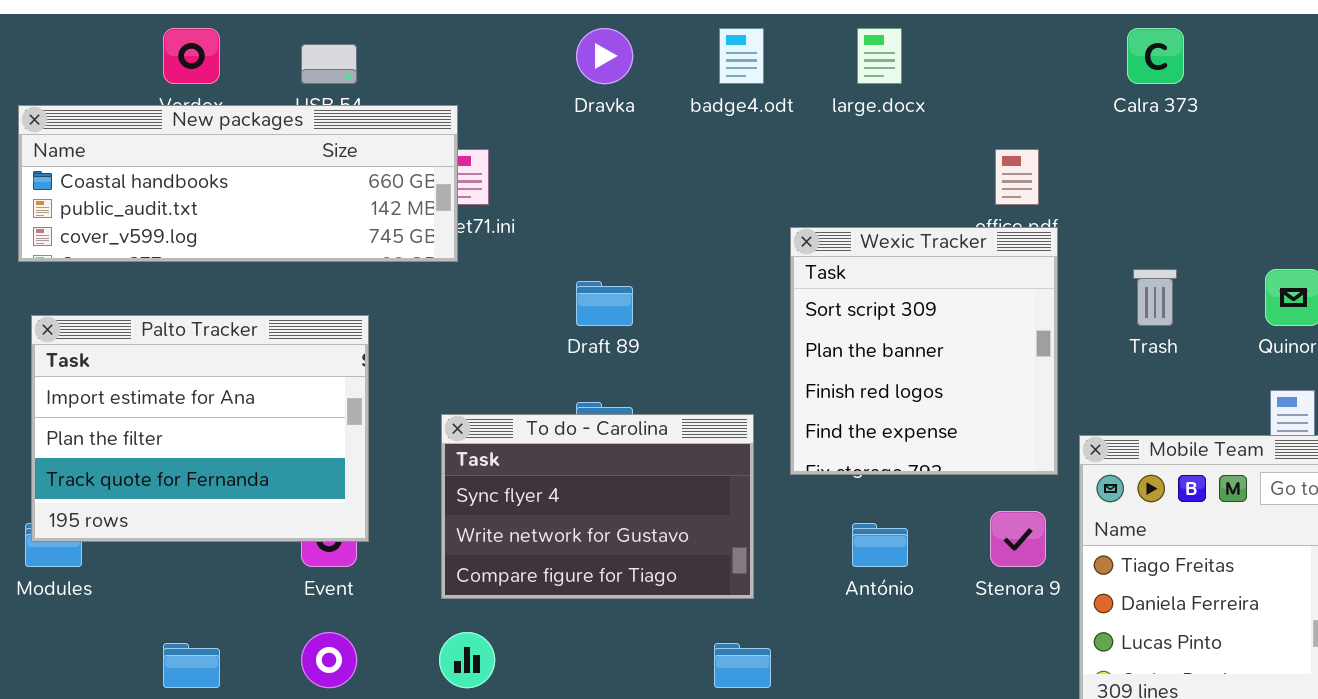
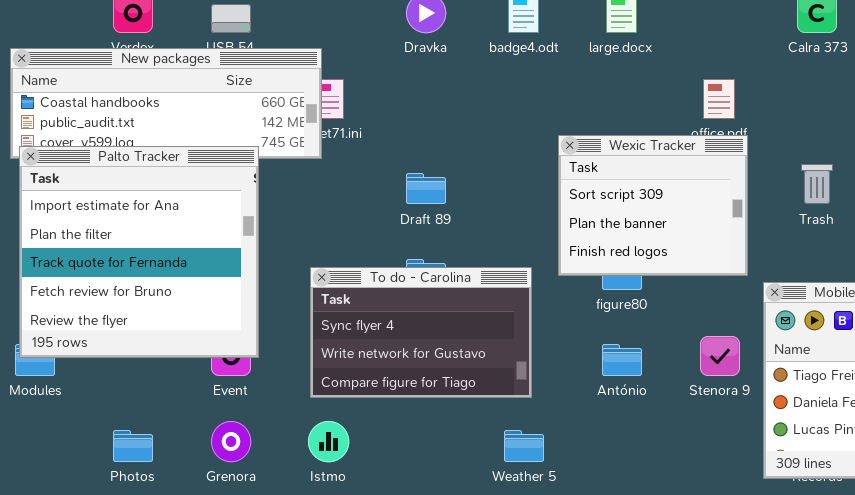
Wexic Tracker: [790,227,1058,475] -> [558,135,748,276], resized
Palto Tracker: [31,315,369,542] -> [19,146,259,358], resized

